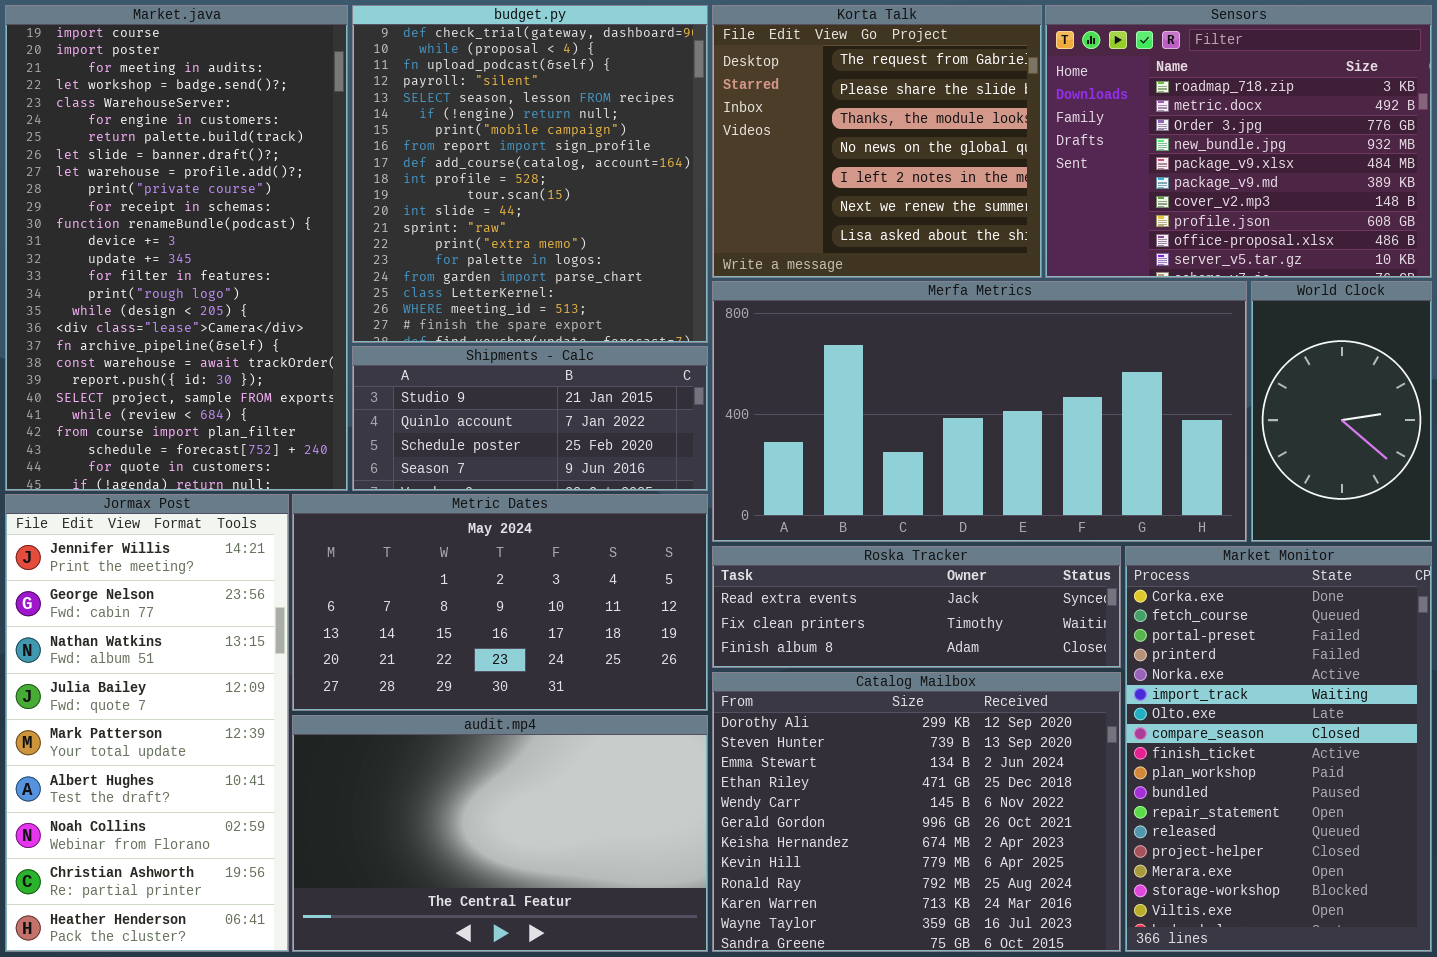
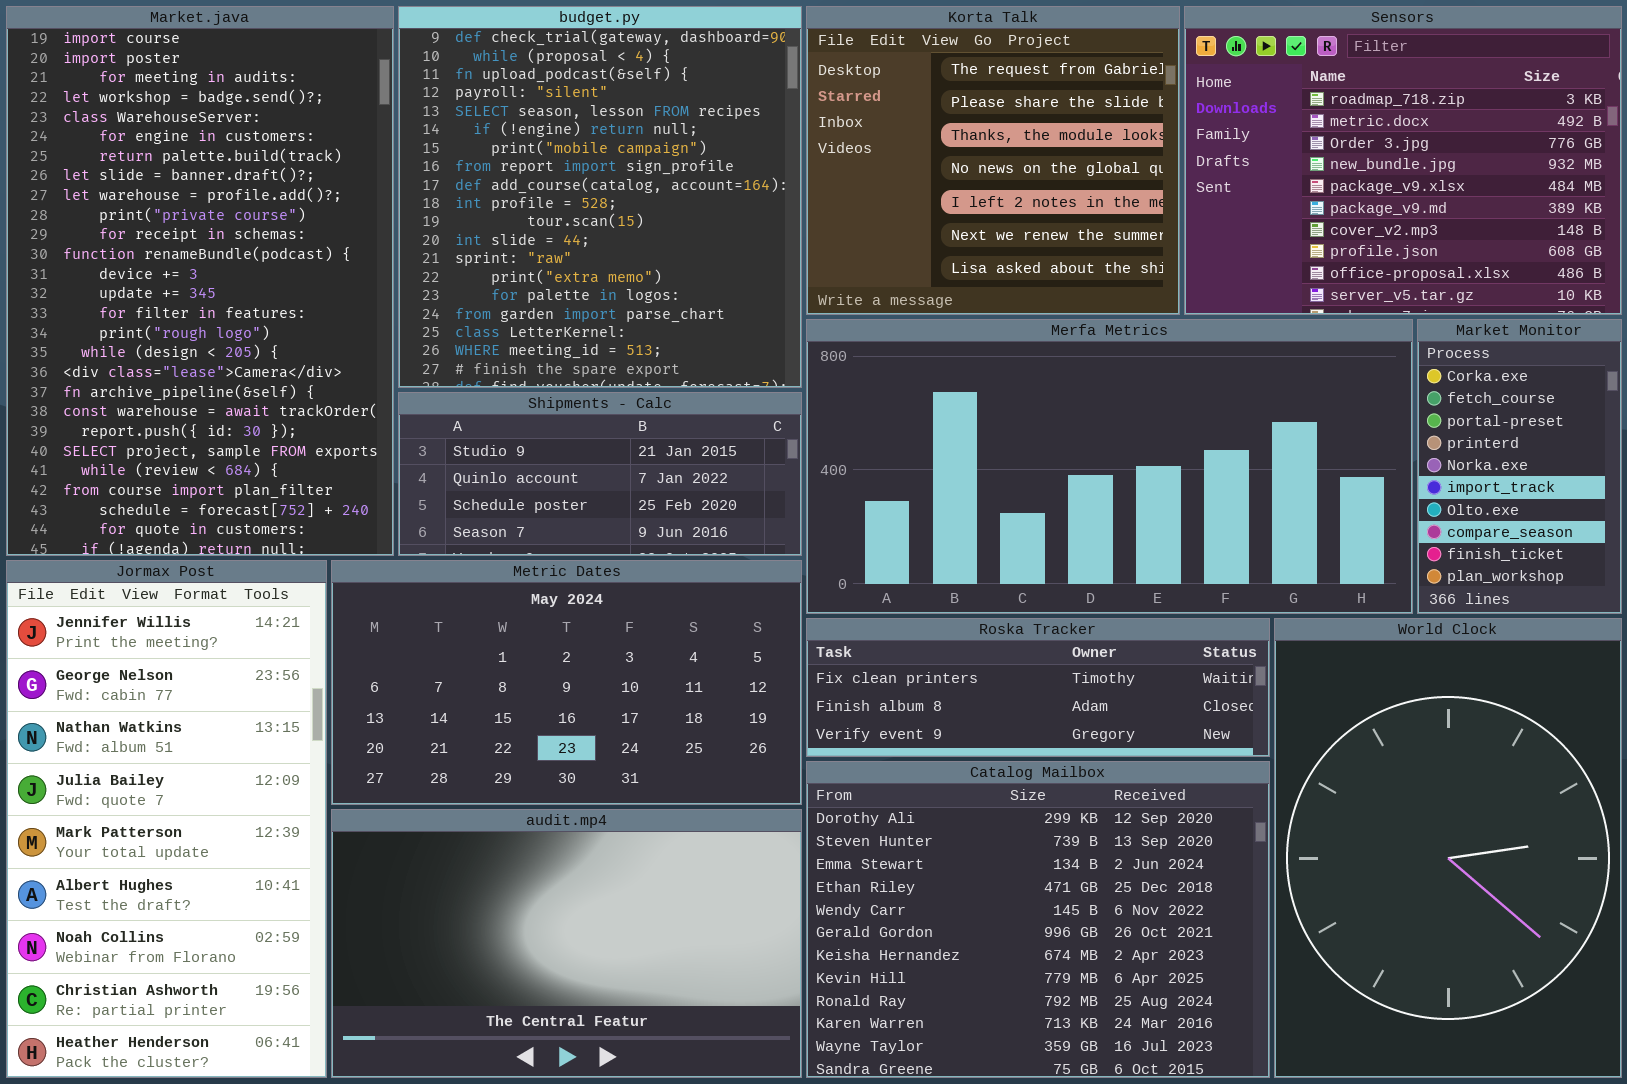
World Clock: [1251,281,1432,542] -> [1274,618,1622,1078], moved, resized
Roska Tracker: [712,546,1121,668] -> [806,618,1270,757], scrolled down 1 row
Market Monitor: [1125,546,1432,952] -> [1417,319,1622,614], moved, resized

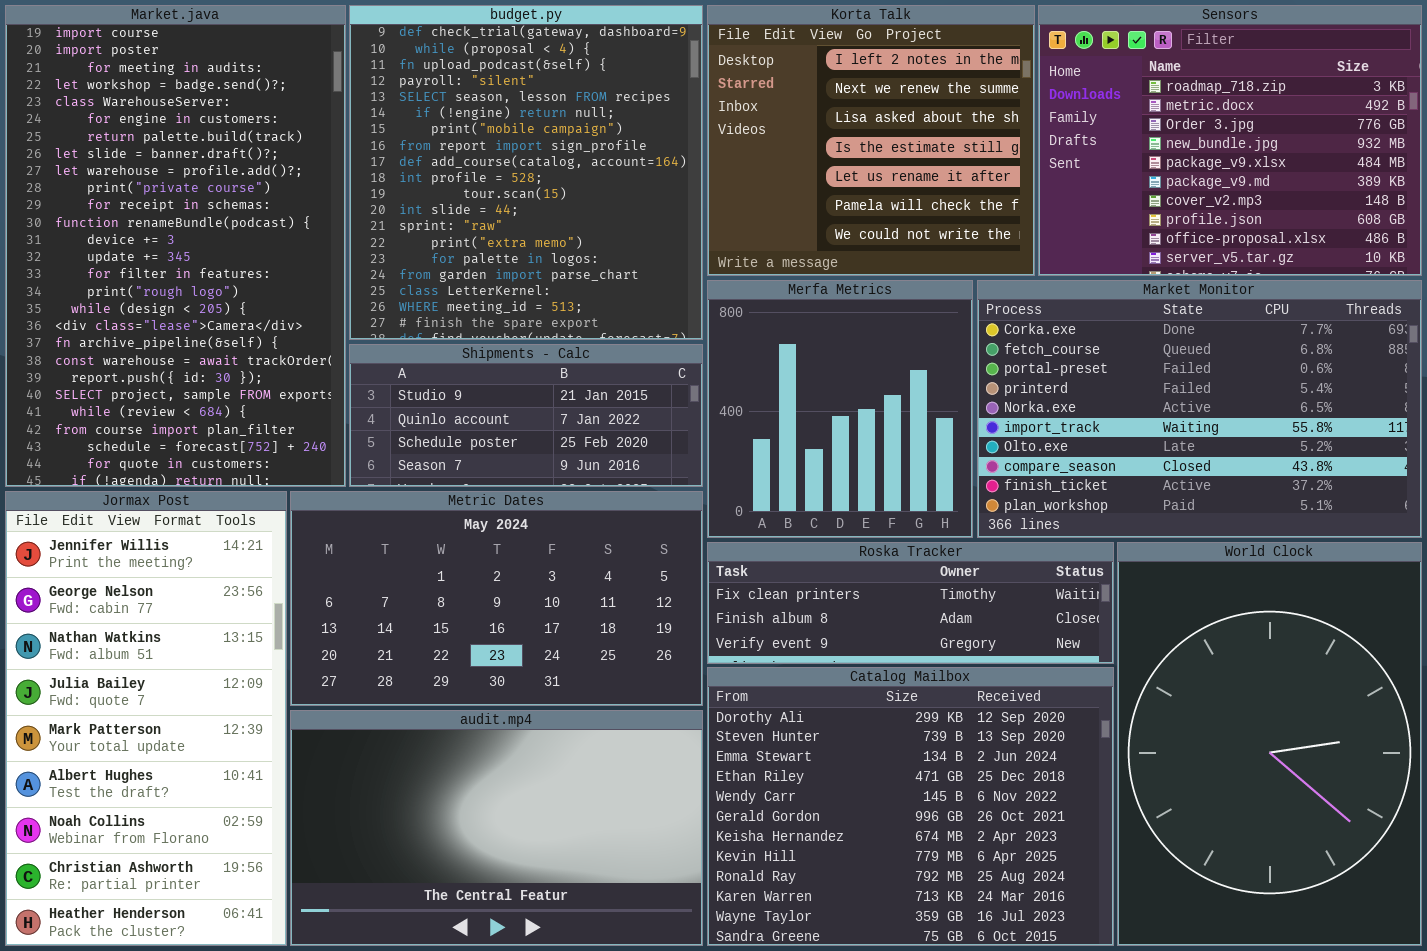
Korta Talk: [806,6,1180,315] -> [707,5,1035,276], scrolled down 4 rows
Merfa Metrics: [806,319,1413,614] -> [707,280,973,538], resized
Market Monitor: [1417,319,1622,614] -> [977,280,1422,538], resized

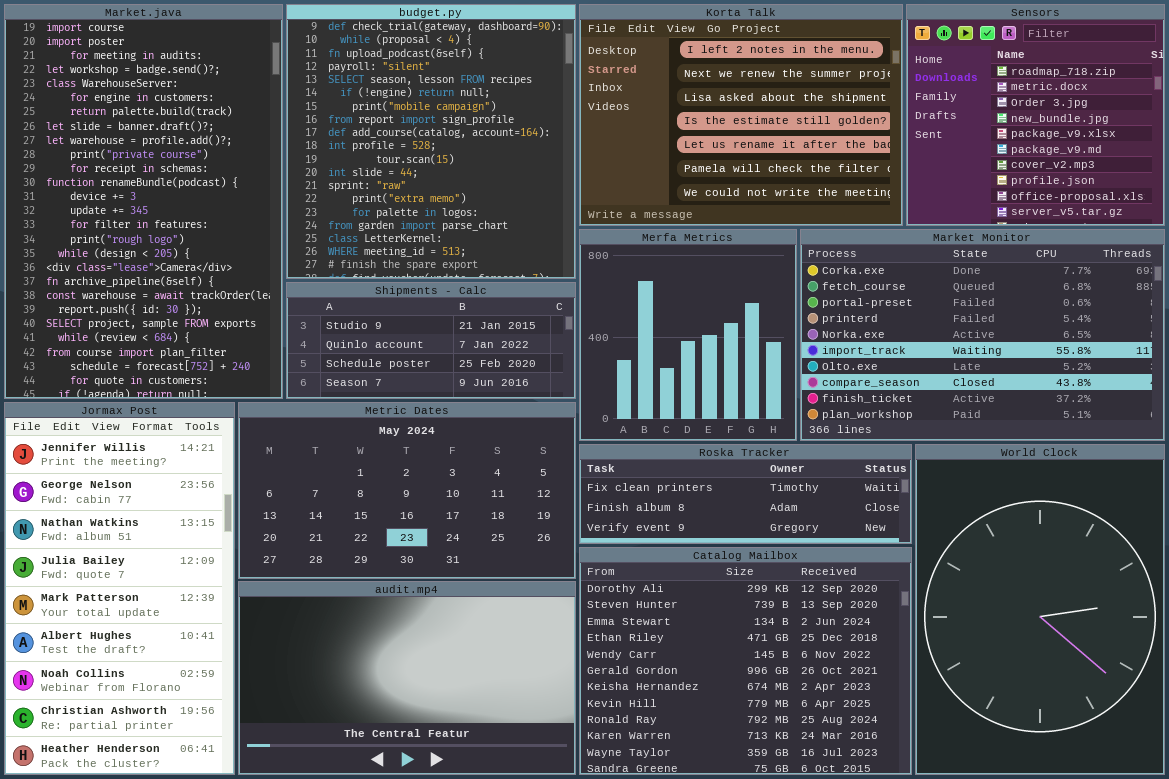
Korta Talk: [707,5,1035,276] -> [579,4,903,226], resized
Sensors: [1038,5,1422,276] -> [906,4,1165,226], resized

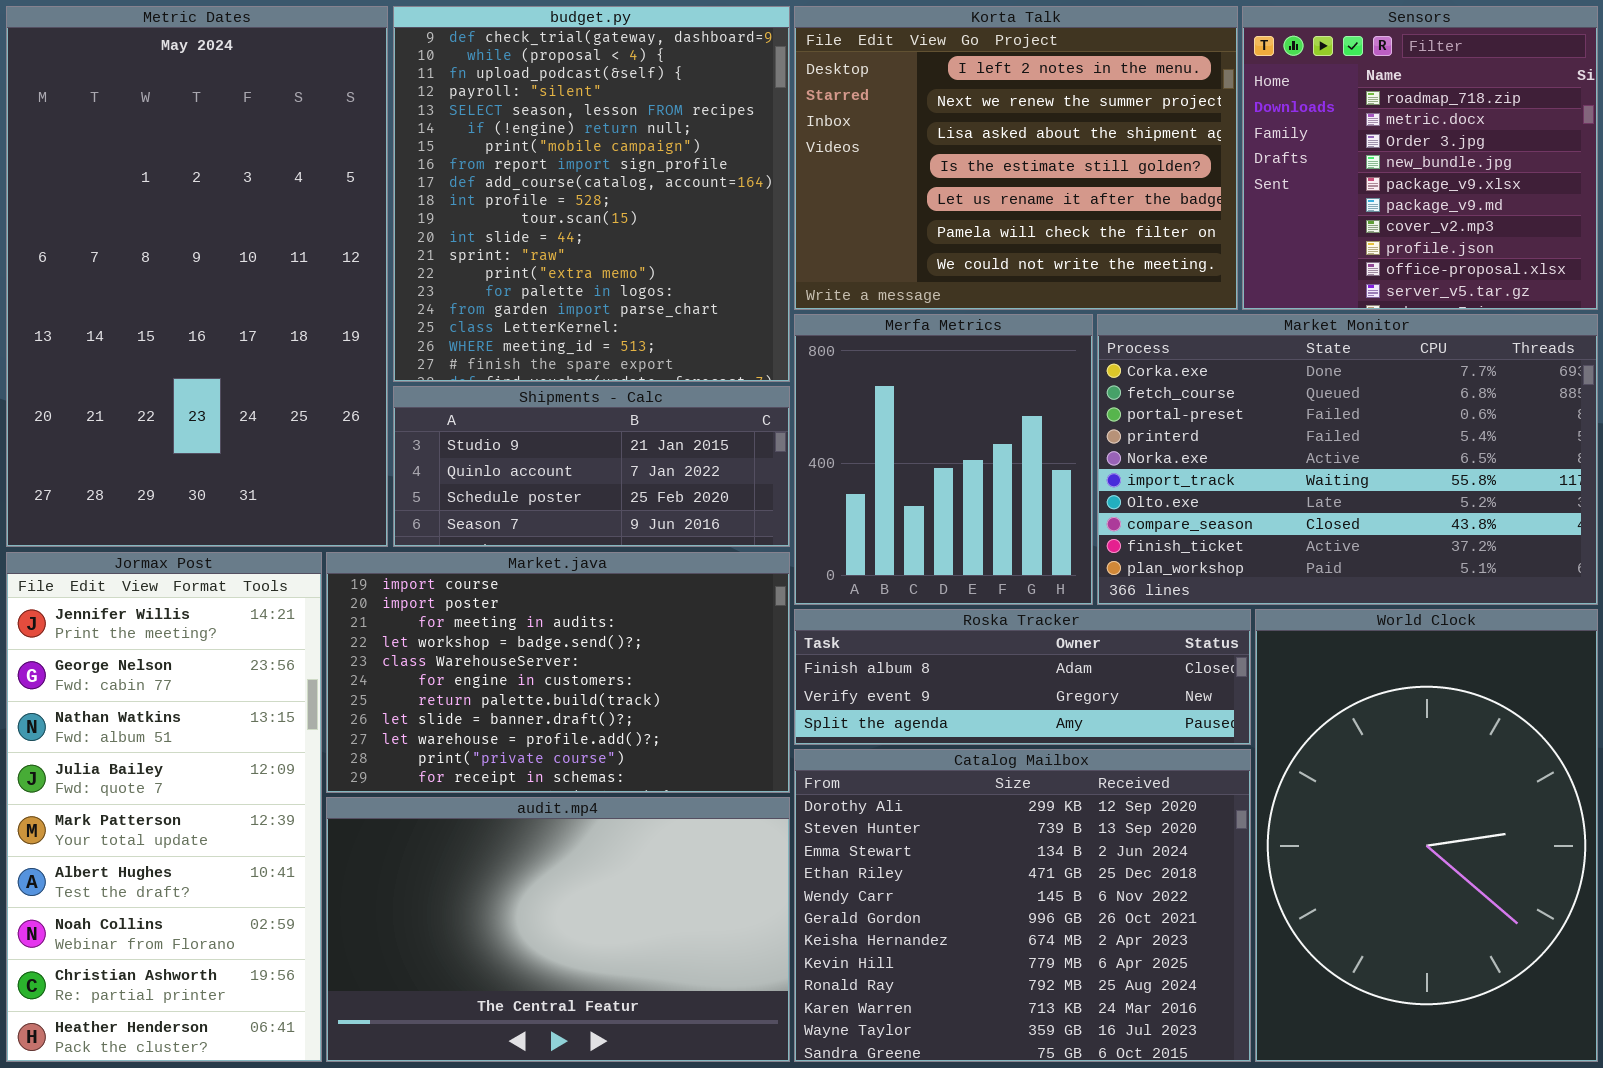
Market.java: [4,4,283,399] -> [326,552,790,793], moved, resized
Metric Dates: [238,402,576,579] -> [6,6,388,547], moved, resized
Roska Tracker: [579,444,912,544] -> [794,609,1251,745], scrolled down 1 row

